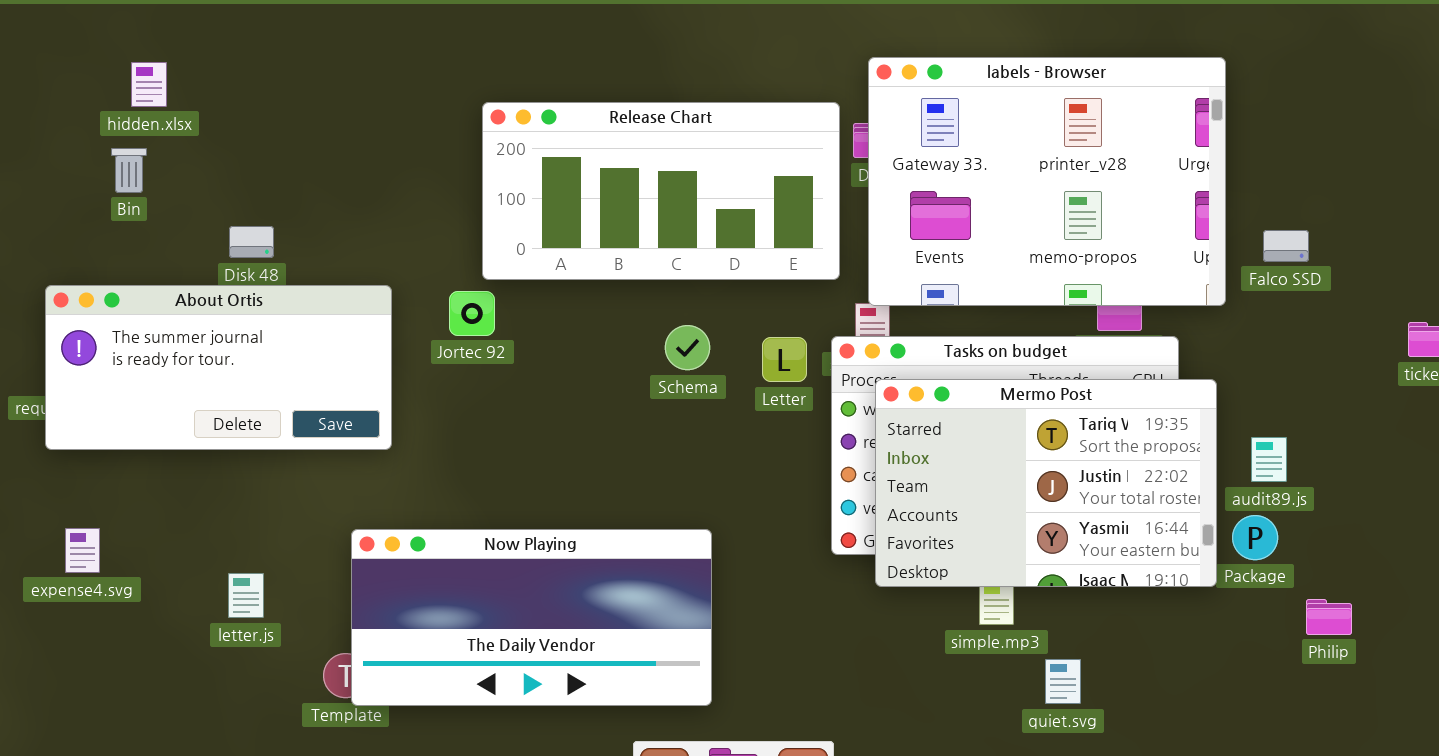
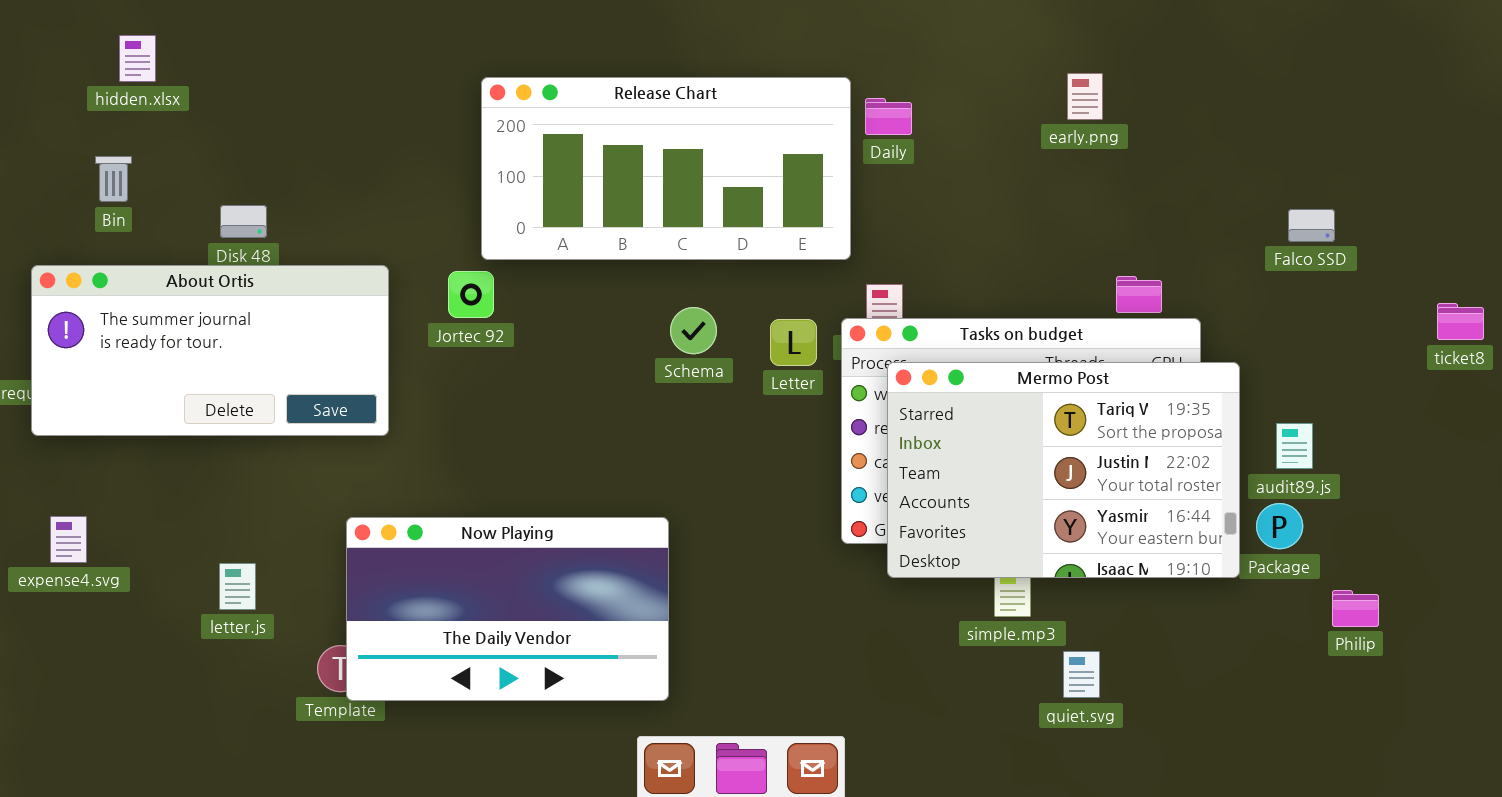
labels - Browser: [868,57,1226,306] -> none, closed
Bin: [111,148,147,193] -> [95,156,132,202], moved
Now Playing: [351,529,712,706] -> [346,517,669,701], resized

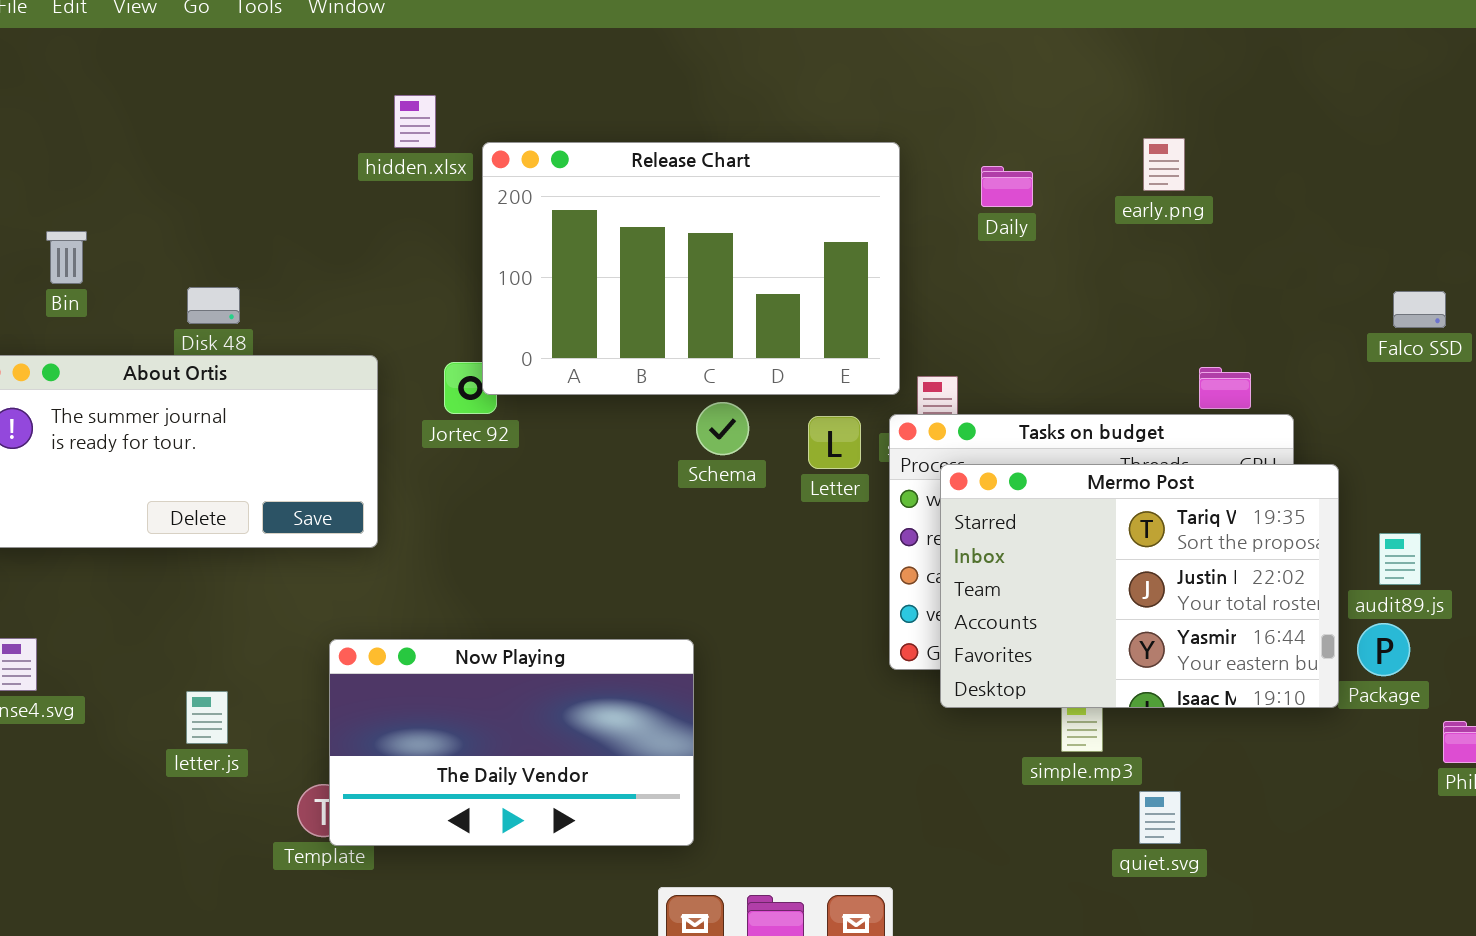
hidden.xlsx: [119,35,156,82] -> [394,95,436,148], moved
Release Chart: [481,77,851,260] -> [482,142,900,395], resized
Daily: [865,98,912,135] -> [981,166,1033,207], moved

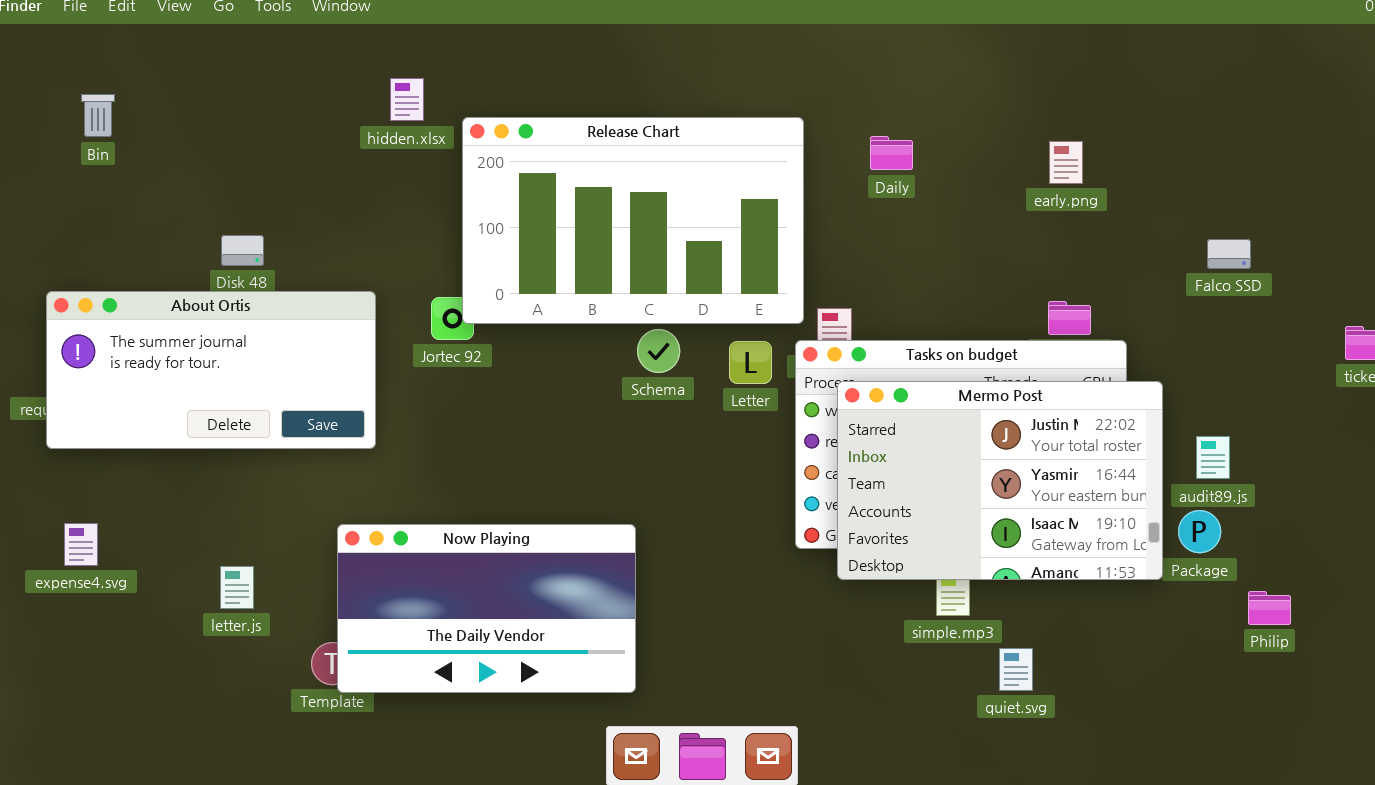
early.png: [1143,138,1185,191] -> [1049,141,1083,184], moved
Bin: [46,231,87,284] -> [81,94,115,137], moved
Mermo Post: [940,464,1339,708] -> [837,381,1163,580], scrolled down 1 row

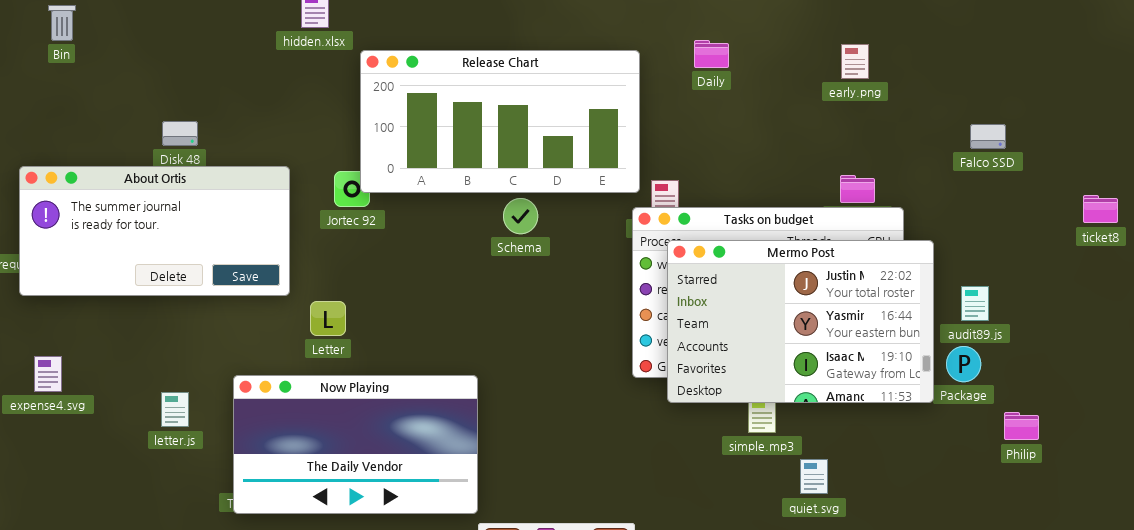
Release Chart: [462,117,804,324] -> [360,50,640,193], resized
Letter: [729,341,772,384] -> [310,301,346,336], moved
Now Playing: [337,524,636,693] -> [233,375,478,514], moved

